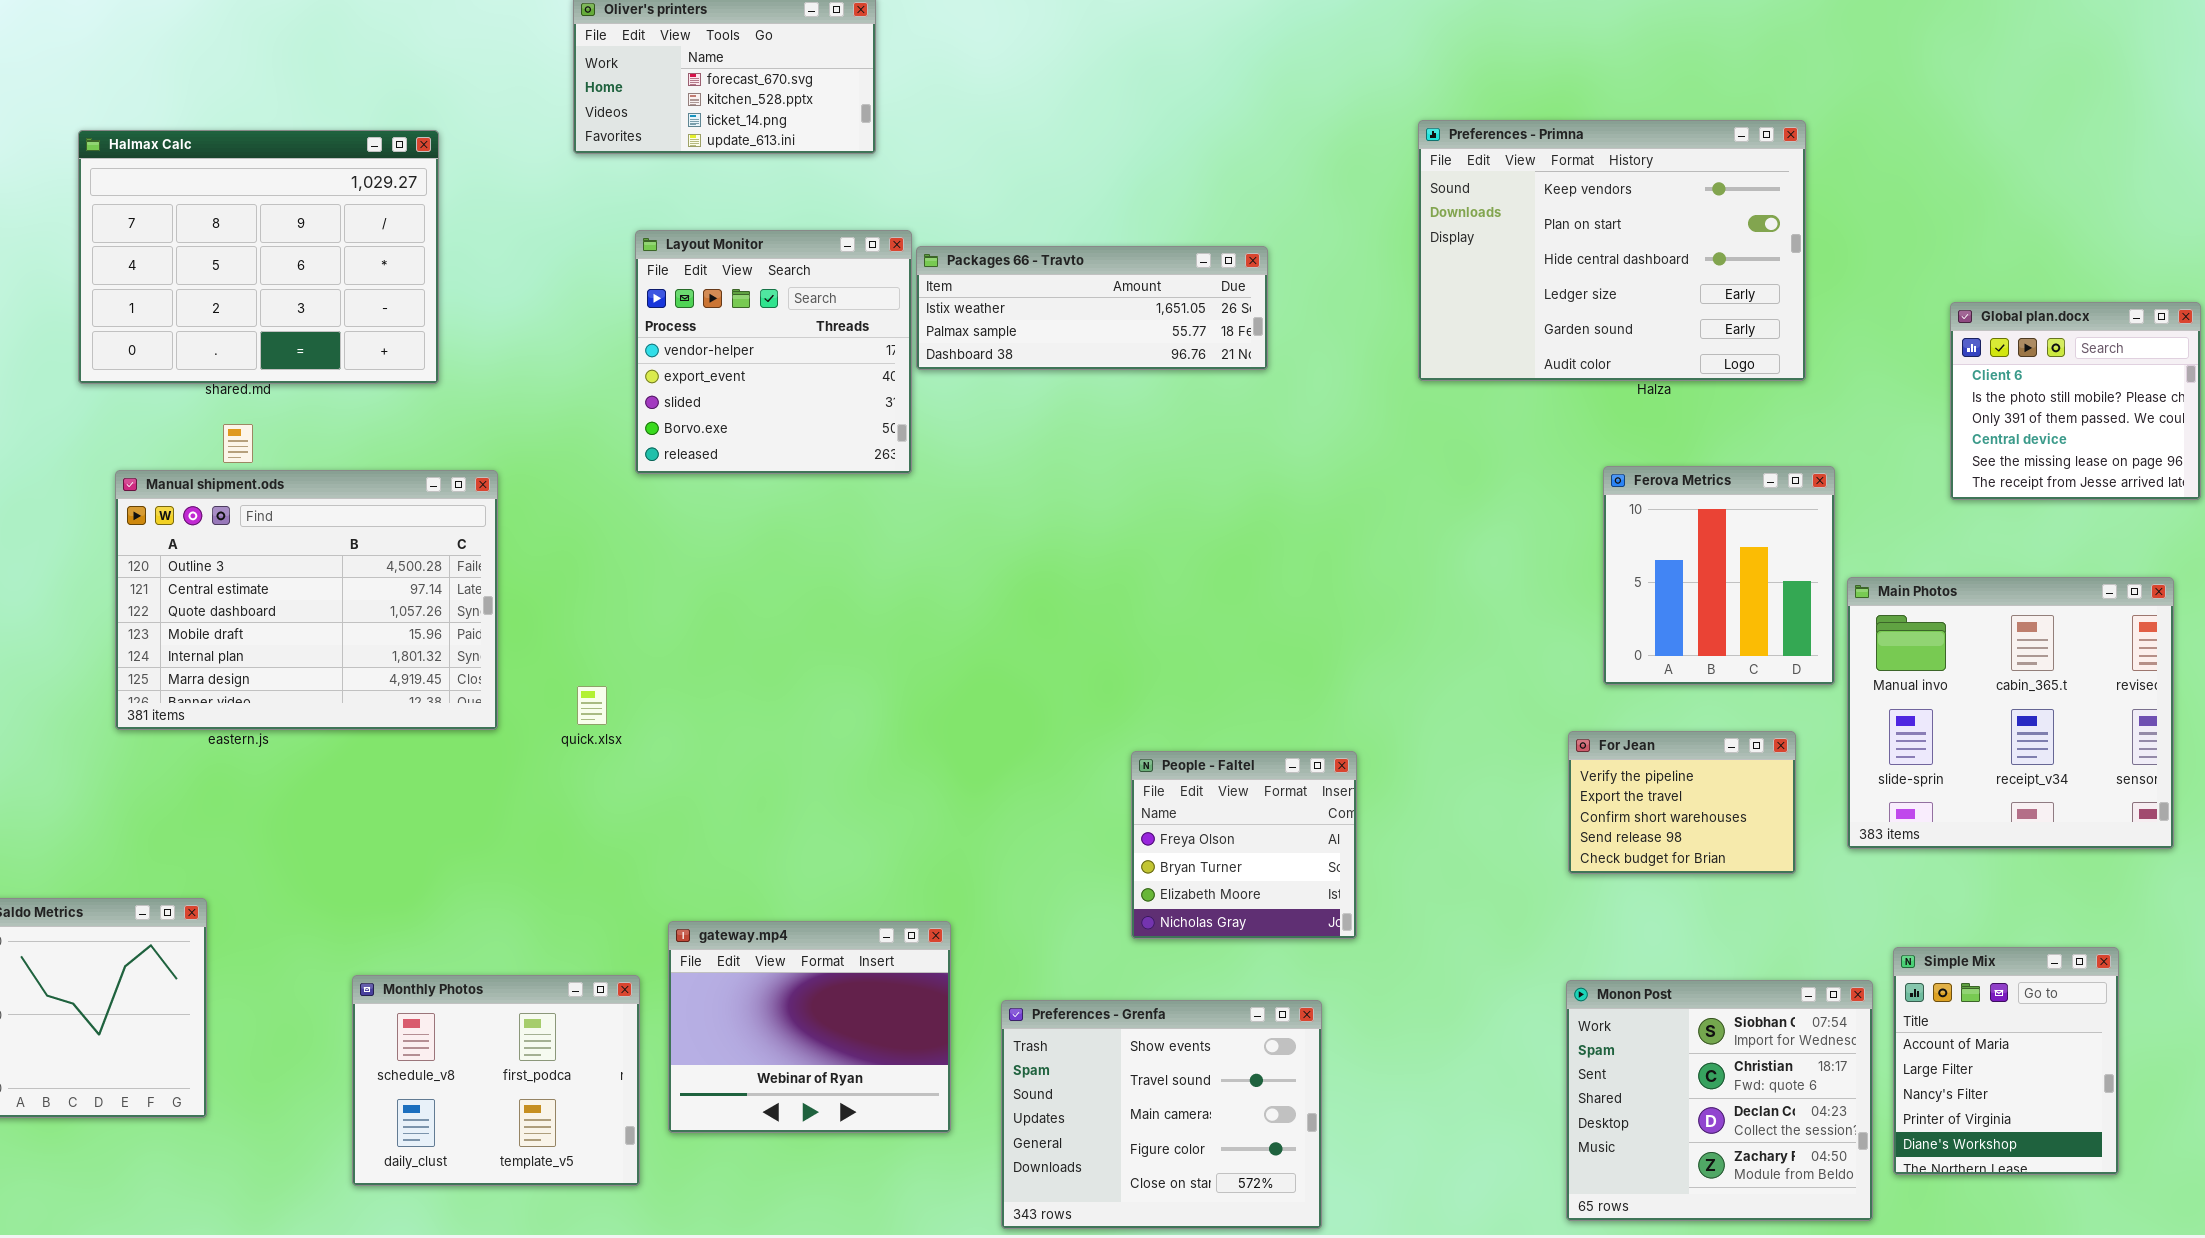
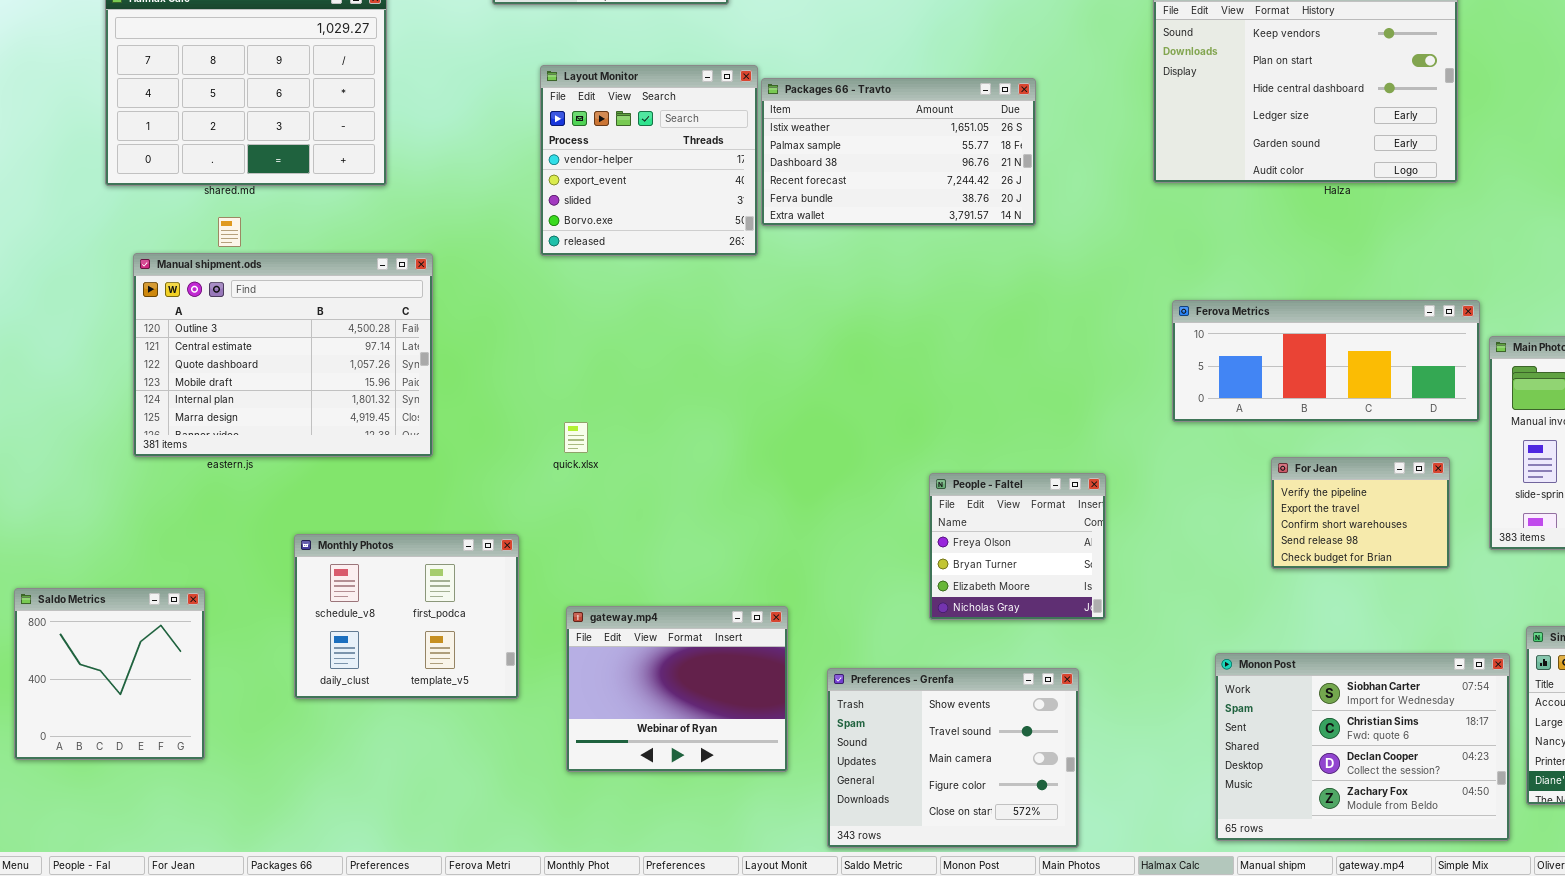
Packages 66 - Travto: [916,246,1268,370] -> [761,78,1036,226], resized
Ferova Metrics: [1603,466,1835,685] -> [1172,300,1480,422], resized
quick.xlsx: [577,686,607,725] -> [564,422,588,453], moved
Monthly Photos: [352,975,640,1186] -> [294,534,519,699], moved
Monon Post: [1566,980,1873,1221] -> [1215,653,1510,841], resized

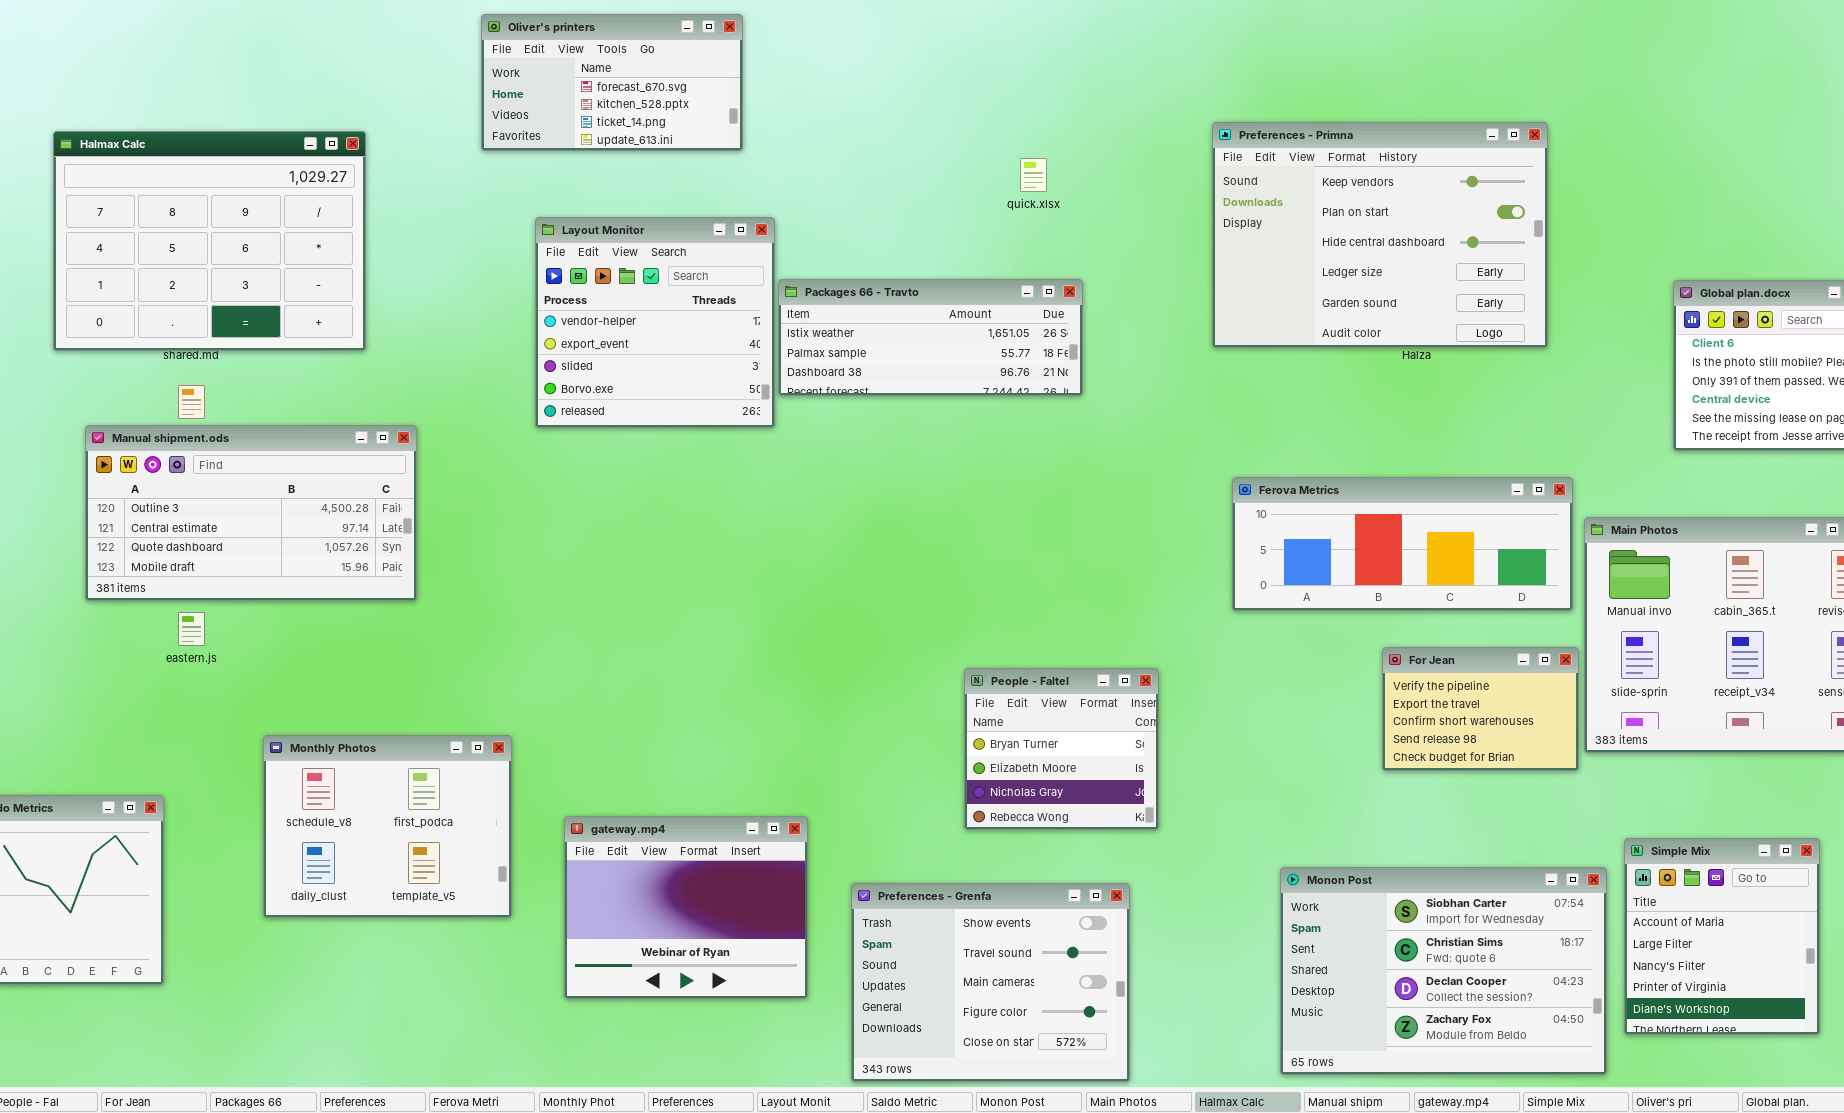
Packages 66 - Travto: [761,78,1036,226] -> [778,279,1083,396], resized
Manual shipment.ods: [133,253,433,457] -> [85,425,417,601], resized
quick.xlsx: [564,422,588,453] -> [1020,158,1047,192], moved
For Jean: [1271,457,1450,569] -> [1382,647,1579,771], moved
People - Faltel: [929,473,1106,620] -> [964,668,1159,830], scrolled down 1 row

